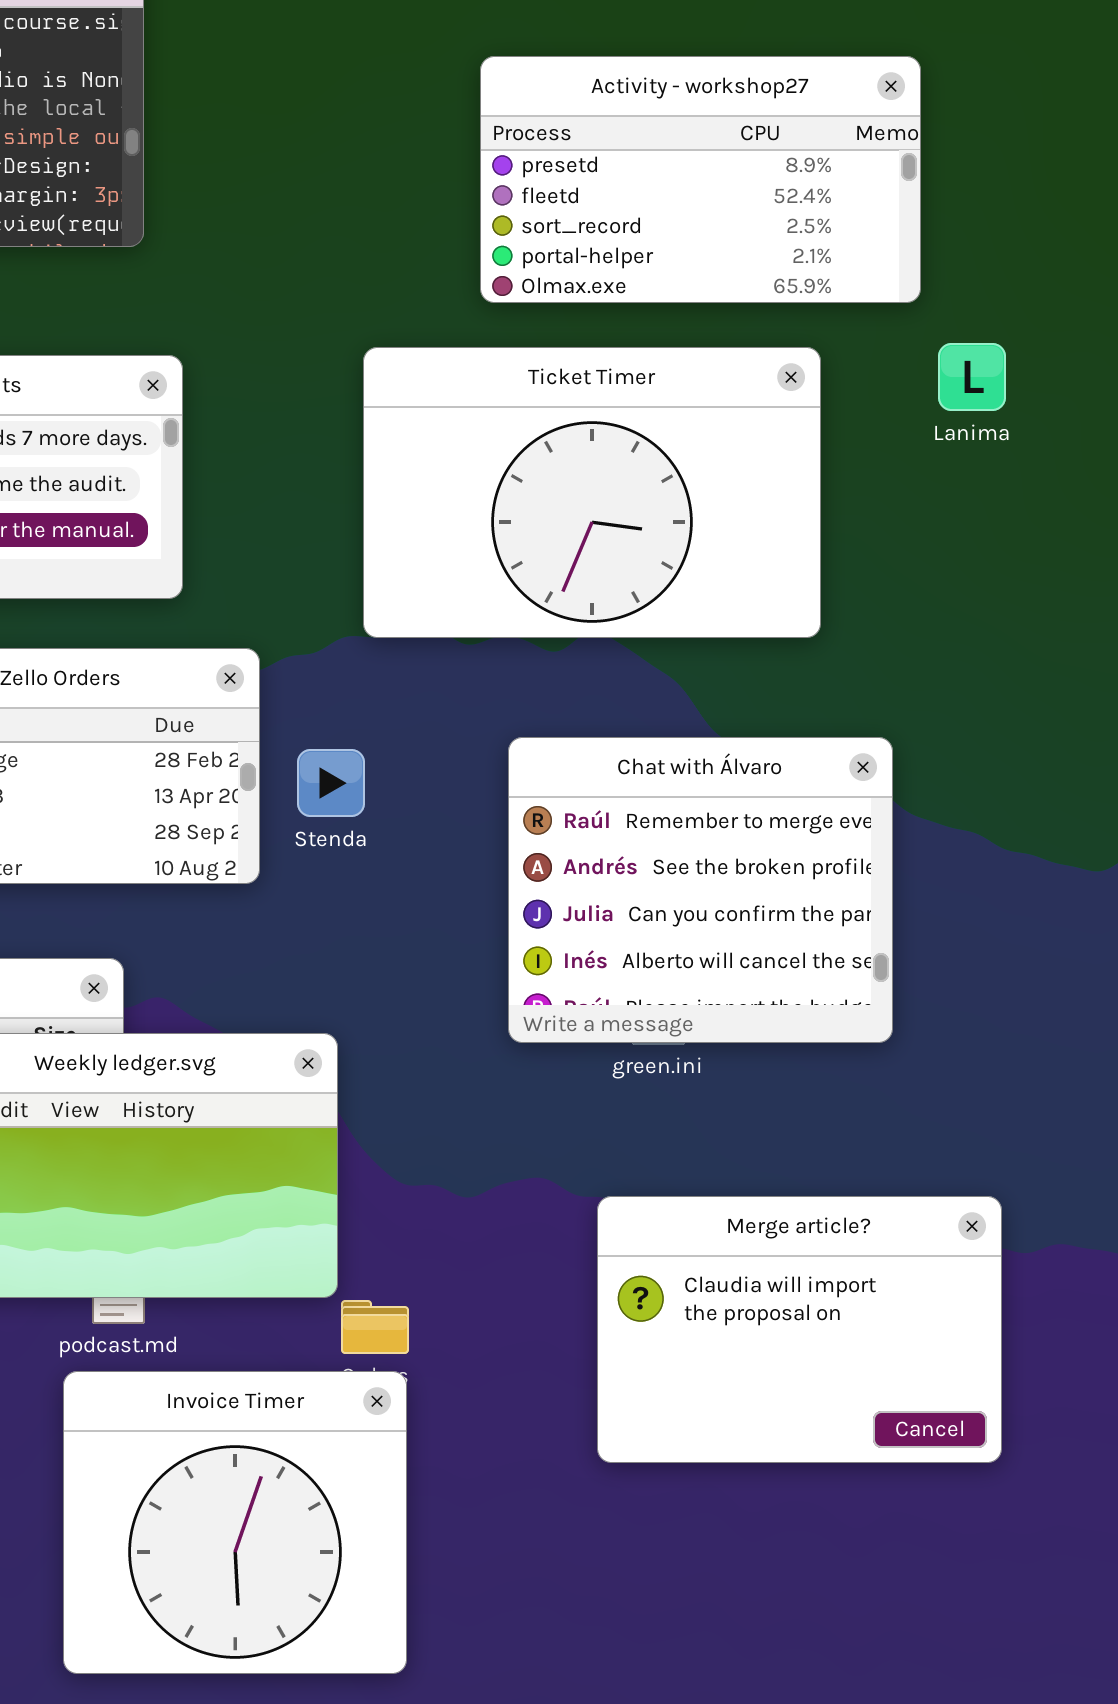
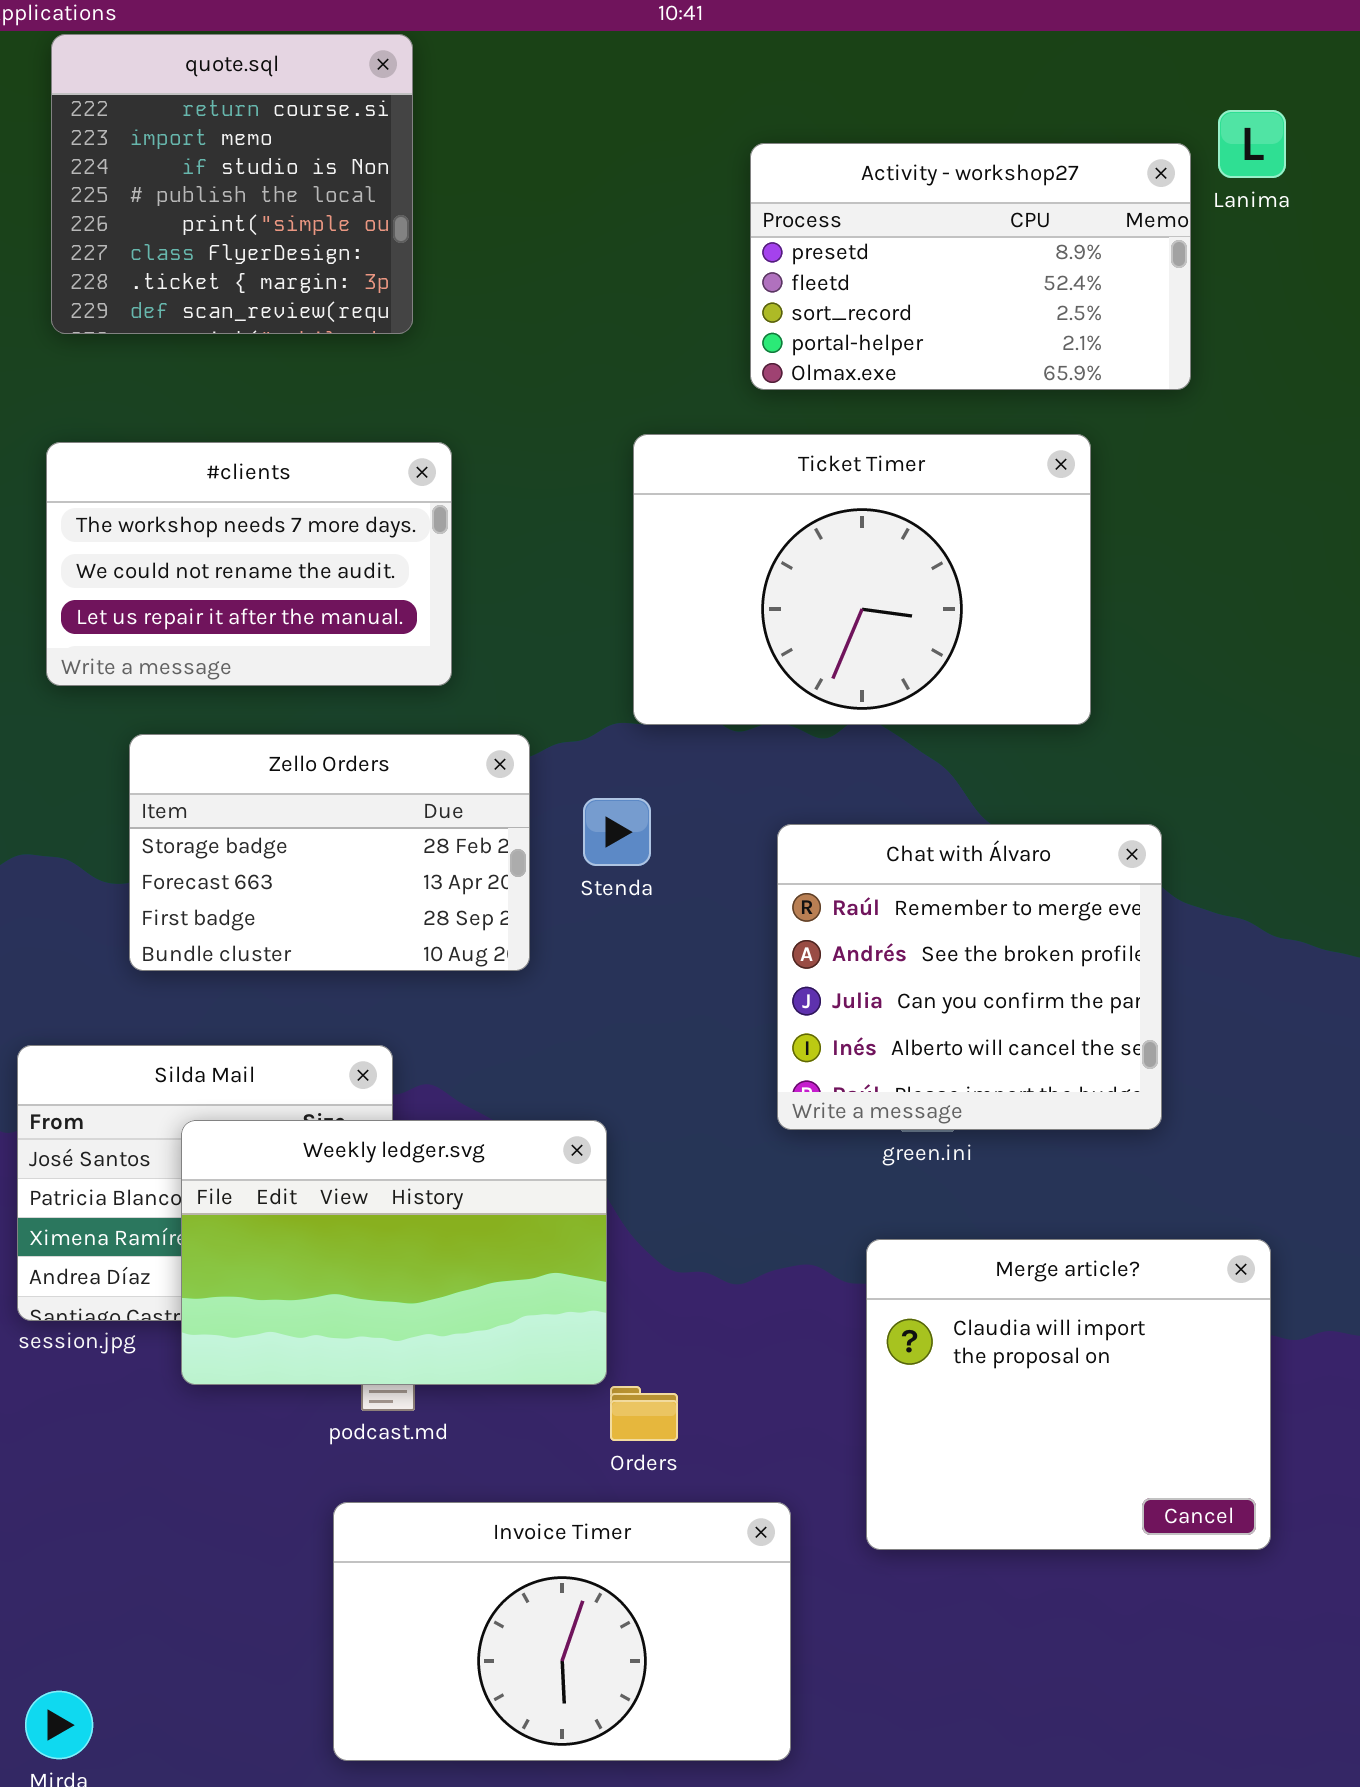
Lanima: [938,343,1006,411] -> [1218,110,1286,178], moved
Stenda: [297,749,365,817] -> [583,798,651,866], moved
Merge article?: [597,1196,1002,1463] -> [866,1239,1271,1550], resized
Invoice Timer: [63,1371,407,1674] -> [333,1502,791,1761], resized

